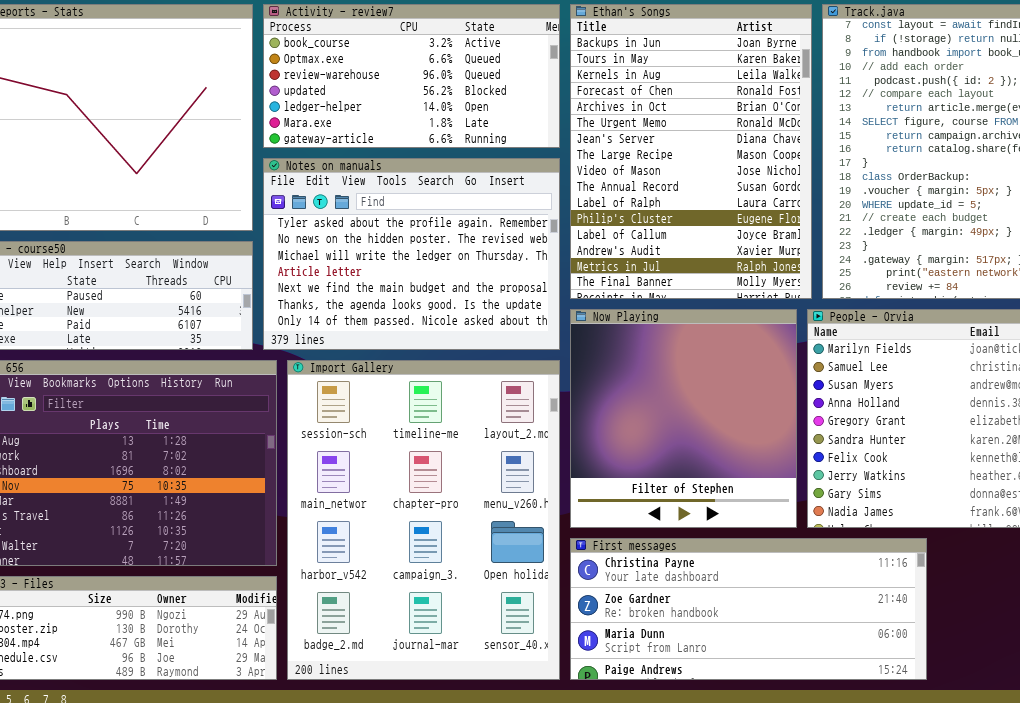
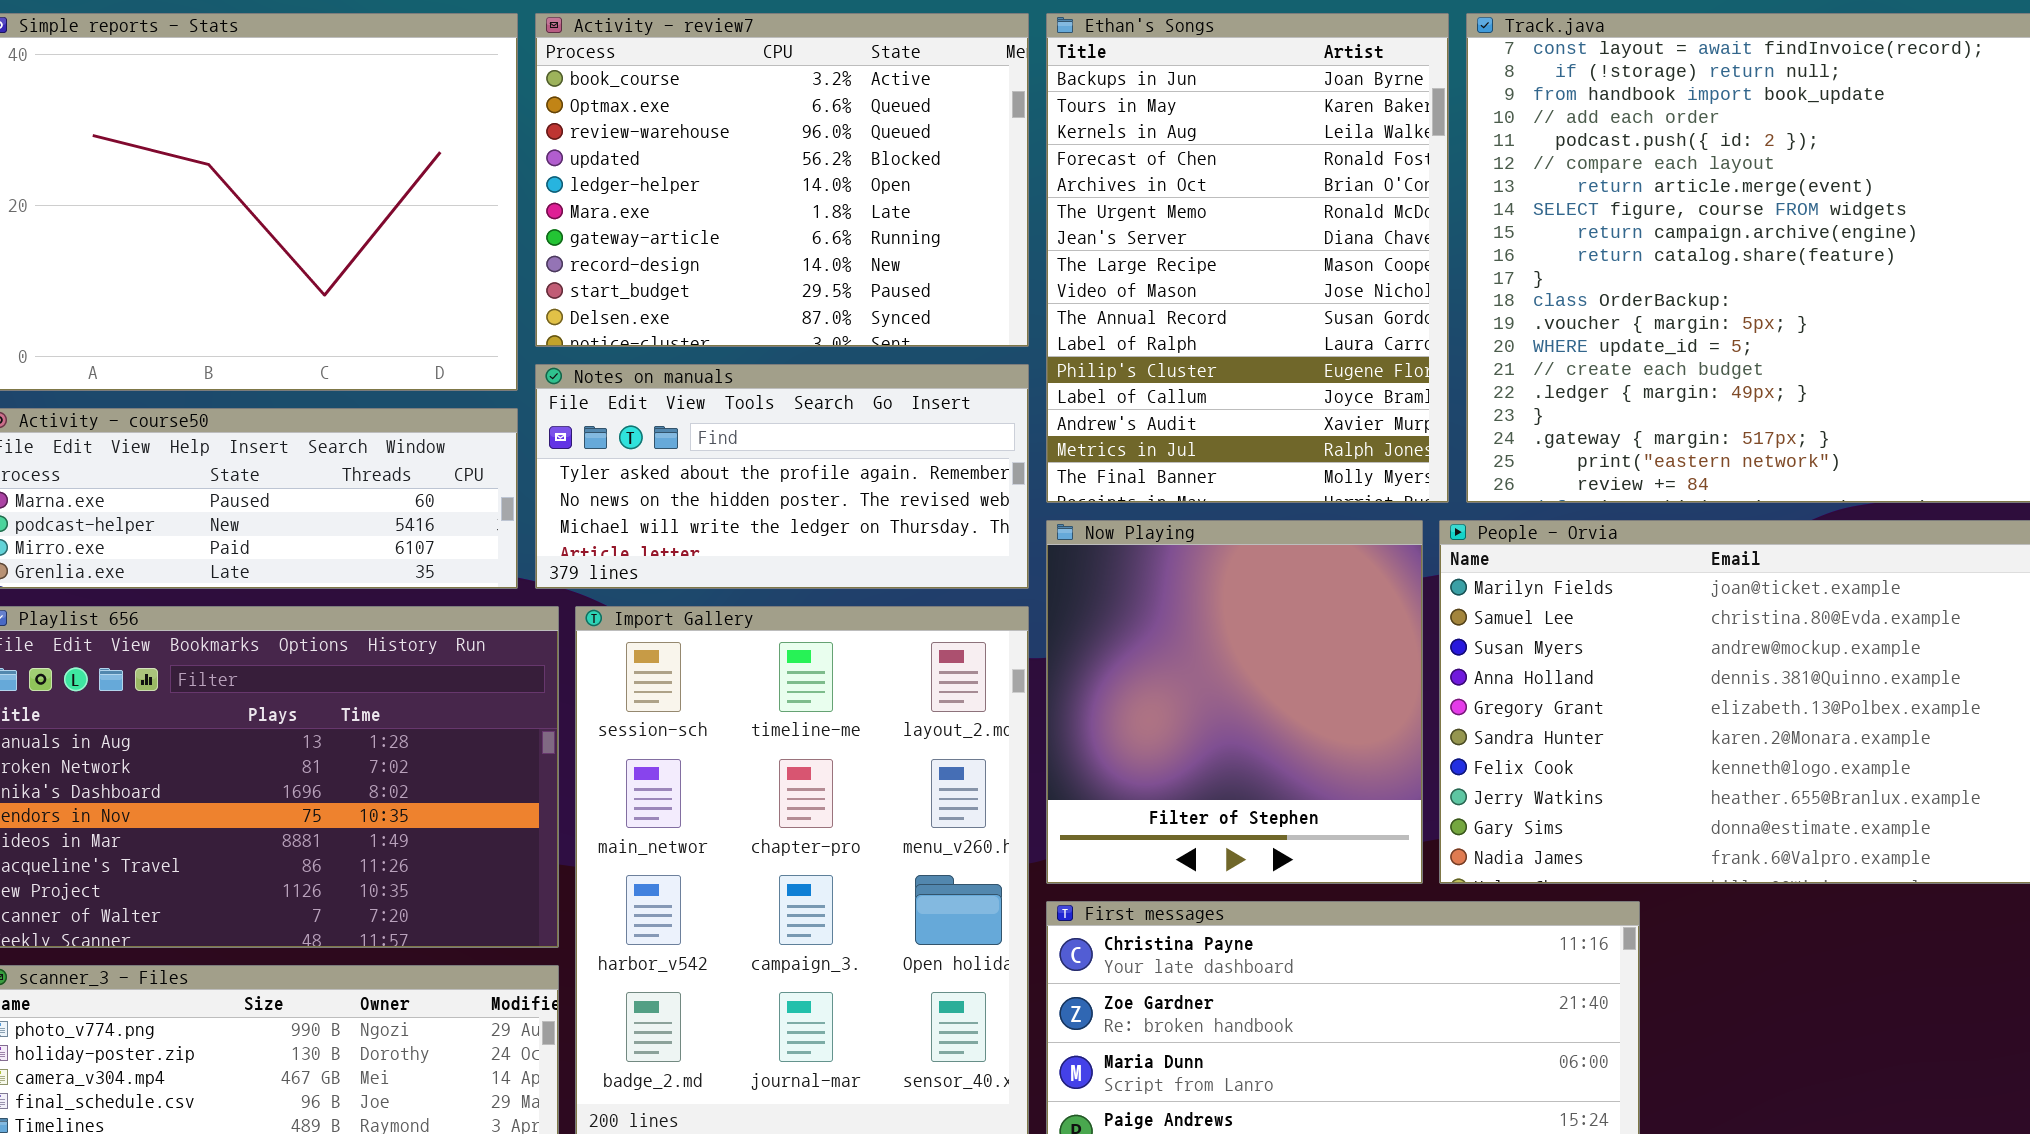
Activity - review7: [263,4,560,148] -> [535,13,1029,347], resized
Notes on manuals: [263,158,560,350] -> [535,364,1029,589], resized

